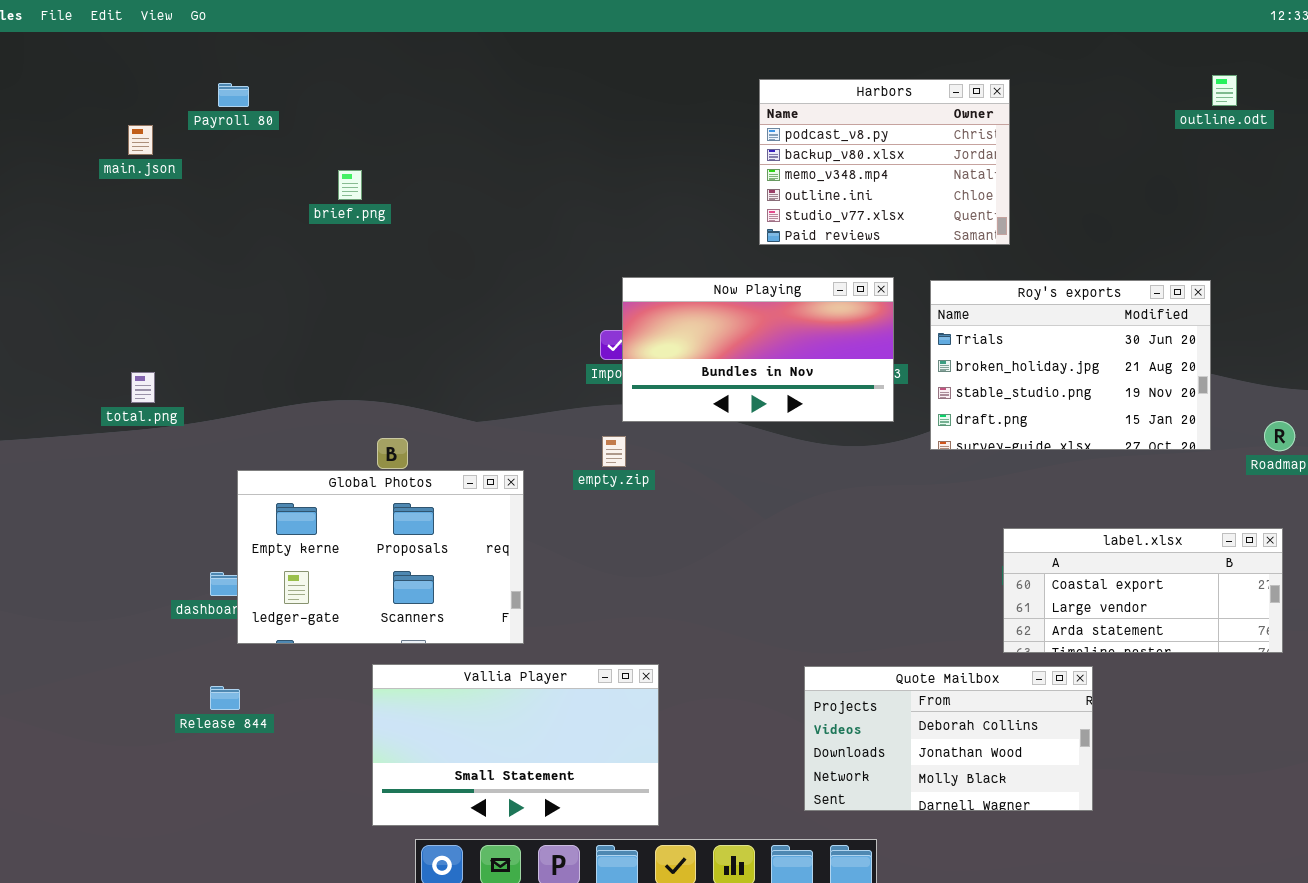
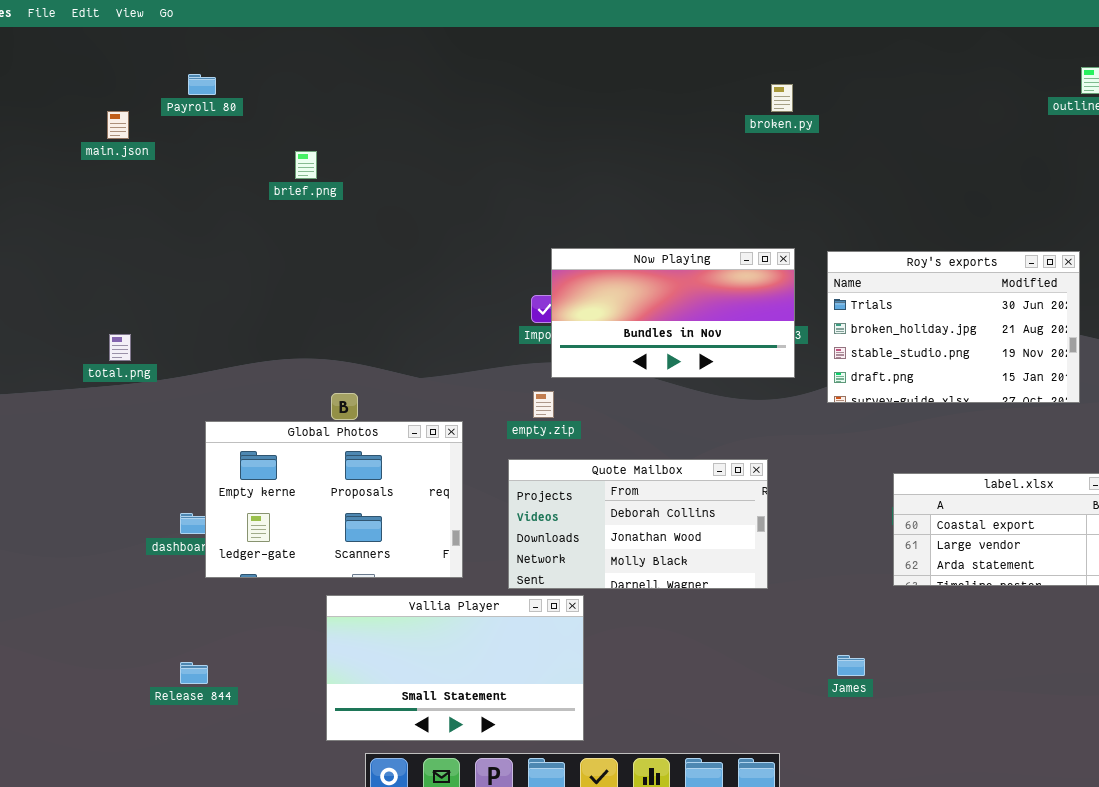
Harbors: [759,79,1010,245] -> none, closed
Quote Mailbox: [804,666,1093,811] -> [508,459,768,589], moved
Release 844: [210,686,240,710] -> [180,662,208,684], moved

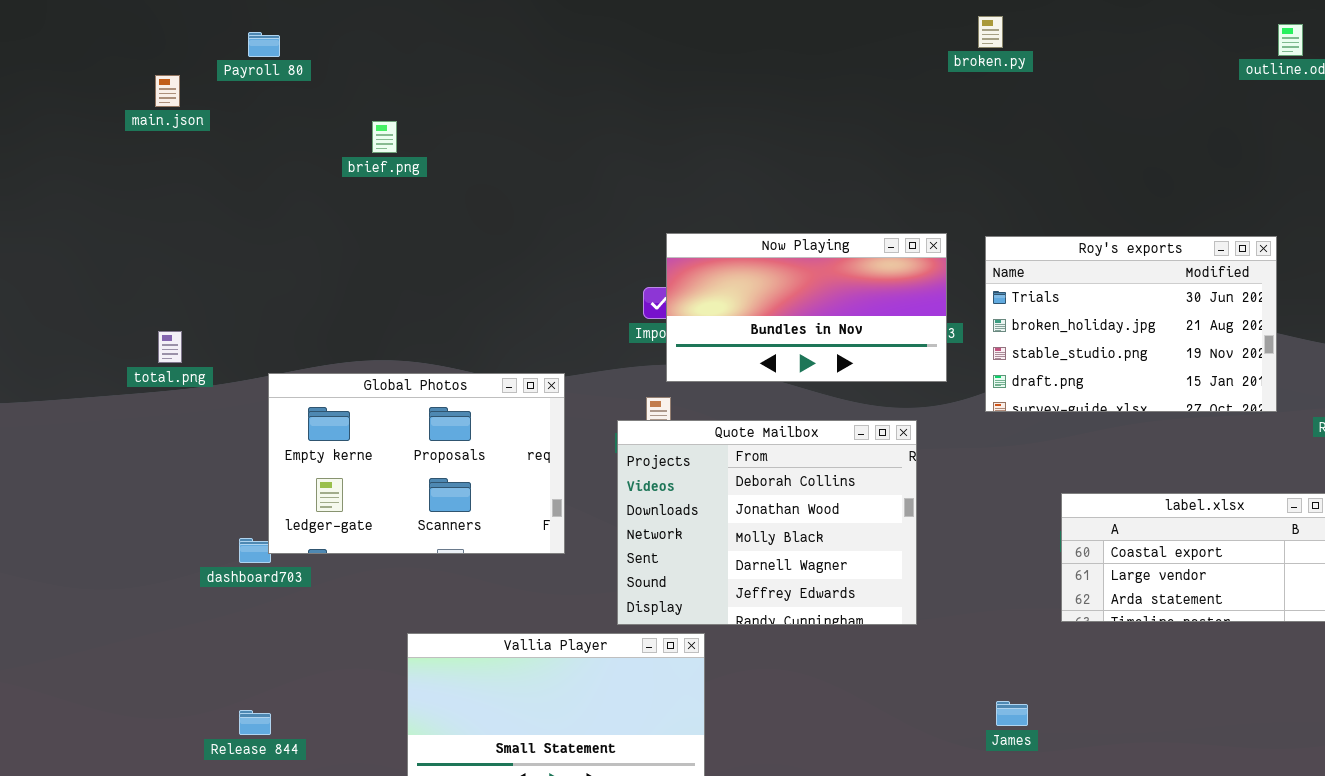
broken.py: [771,84,793,112] -> [978,16,1003,48], moved
Global Photos: [205,421,463,578] -> [268,373,565,554], moved
Quote Mailbox: [508,459,768,589] -> [617,420,917,625], resized

